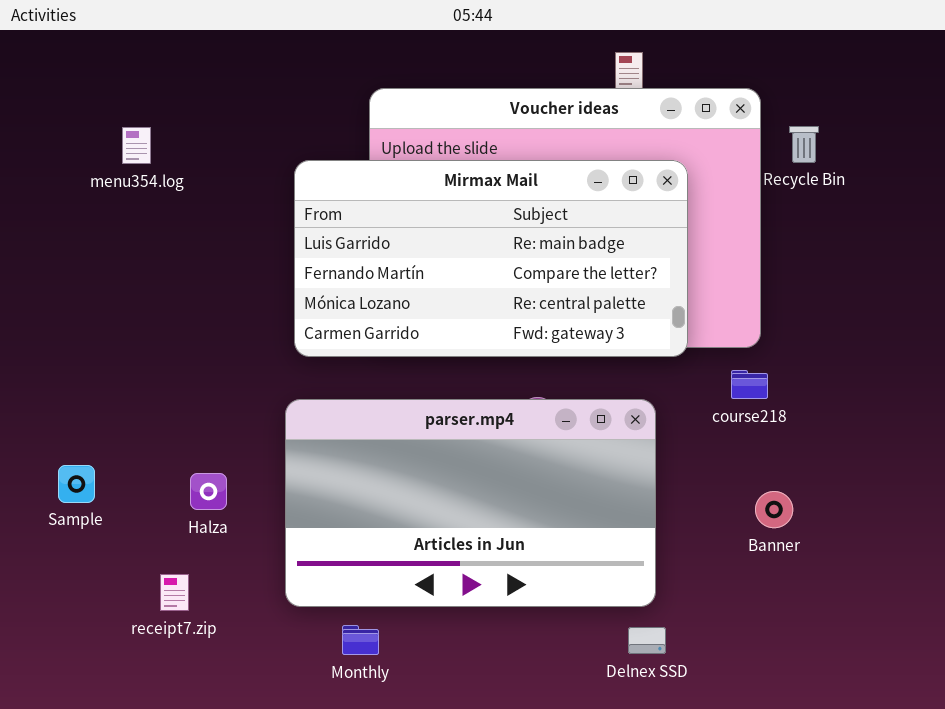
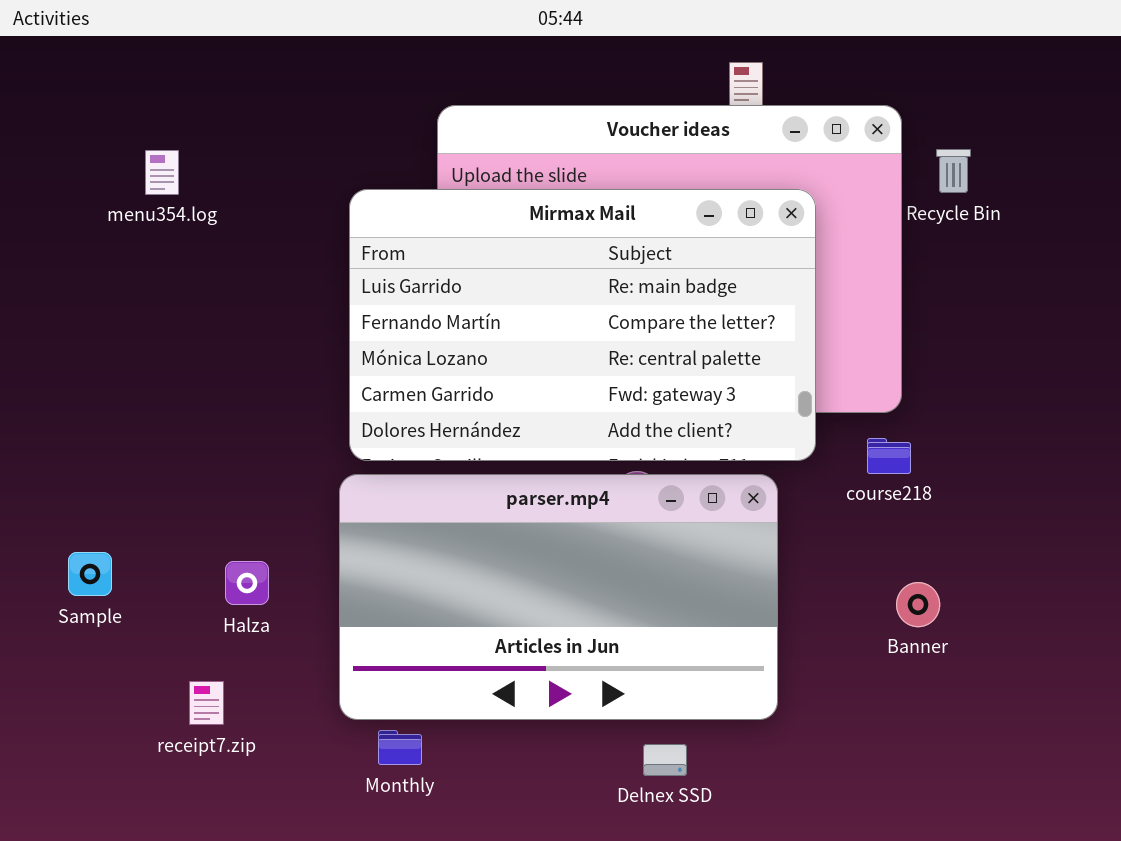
Mirmax Mail: [294,160,688,357] -> [349,189,816,461], resized
Monthly: [342,625,379,655] -> [378,730,422,765], moved
Delnex SSD: [628,627,666,654] -> [643,744,687,776], moved

